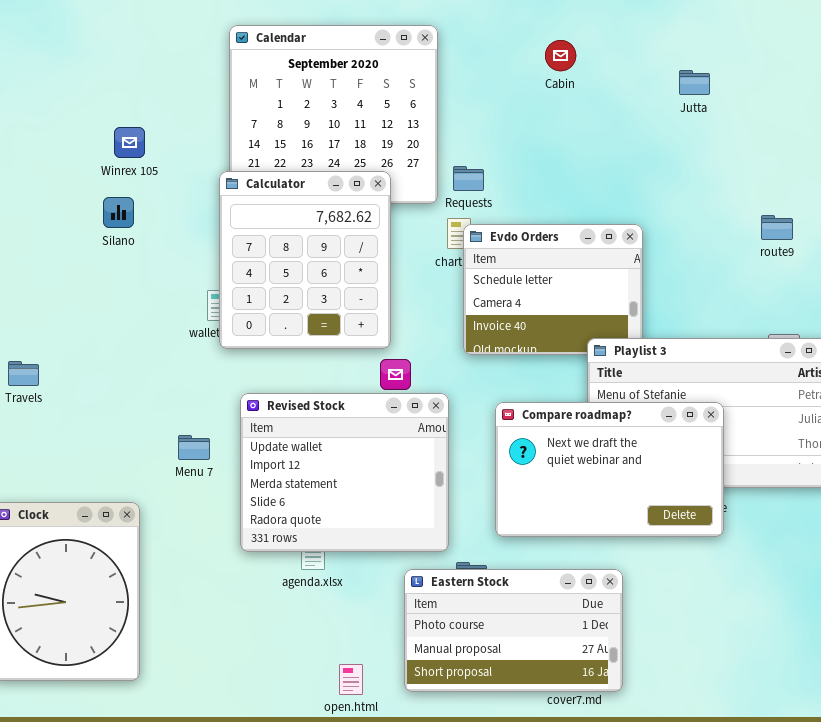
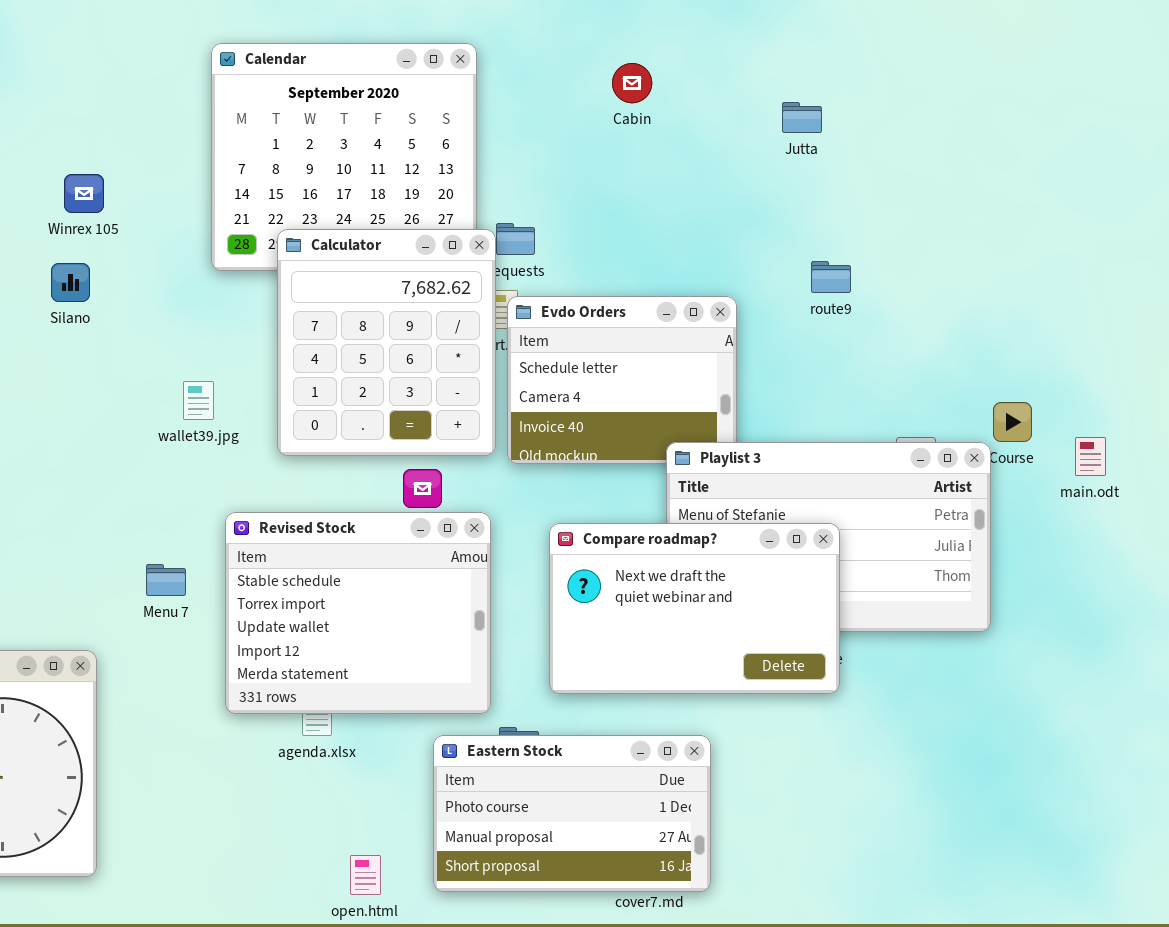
Calculator: [219,171,391,349] -> [277,229,496,456], moved
route9: [761,215,793,240] -> [811,261,851,293], moved
Revised Stock: [240,393,449,552] -> [225,512,491,714], scrolled up 2 rows

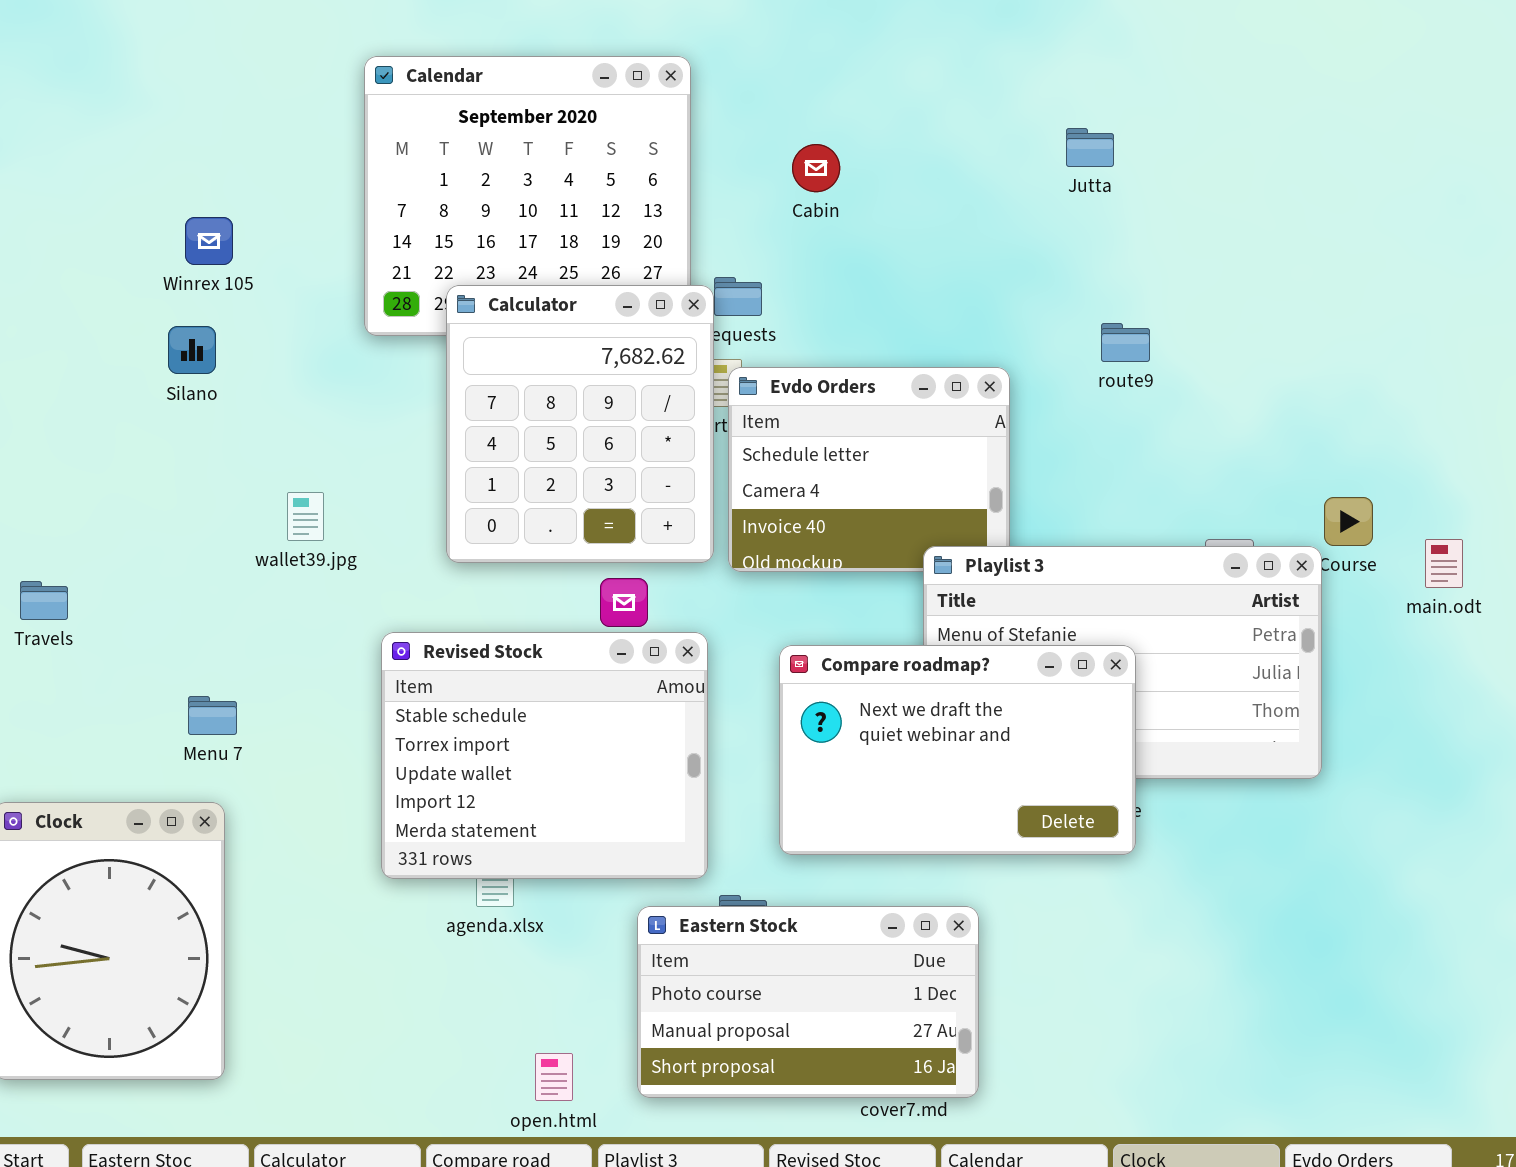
Cabin: [612,63,652,103] -> [792,144,840,192], moved
wallet39.jpg: [183,381,214,420] -> [287,492,324,541], moved
Menu 7: [146,564,186,596] -> [188,696,237,735], moved

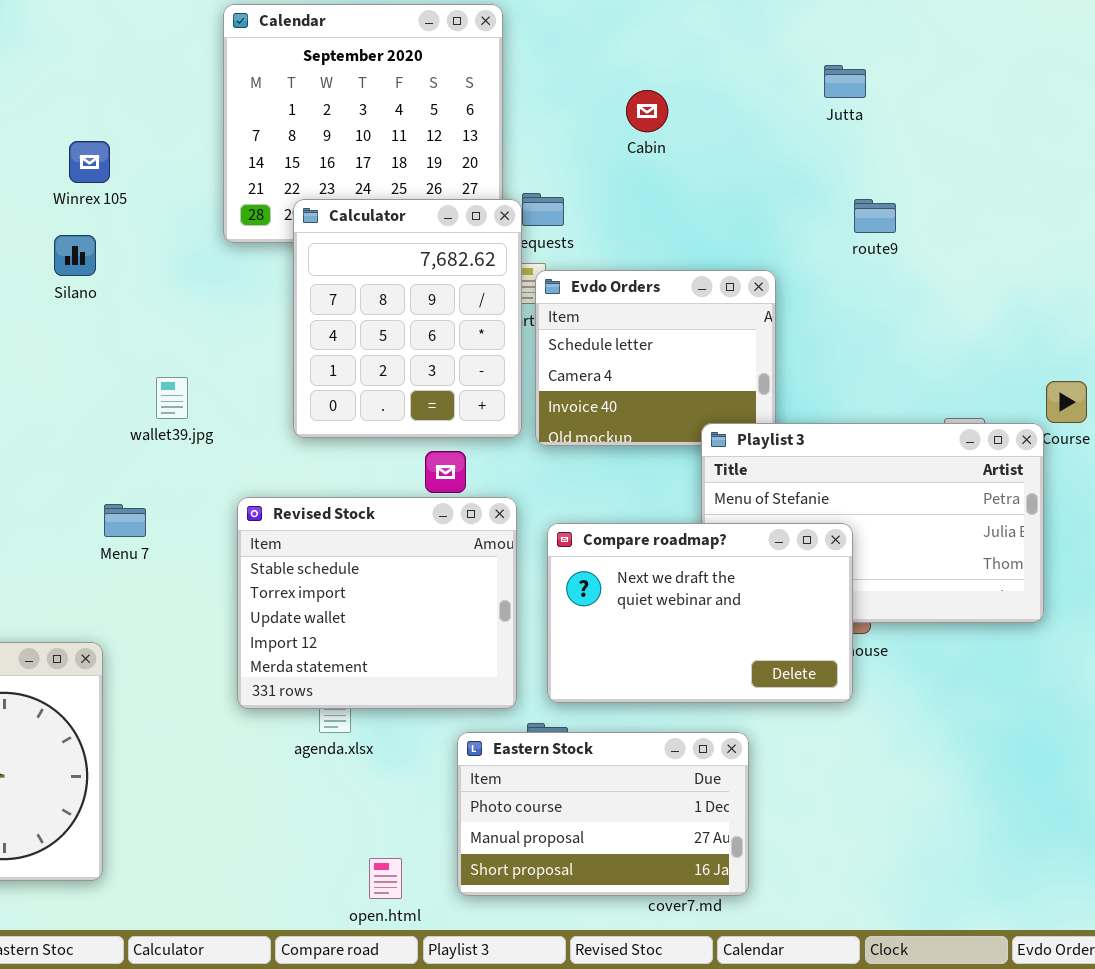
Cabin: [792,144,840,192] -> [626,90,668,132], moved
route9: [1101,323,1150,362] -> [854,199,896,233], moved
Compare roadmap?: [779,645,1136,855] -> [547,523,853,703], moved
Menu 7: [188,696,237,735] -> [104,504,146,537], moved

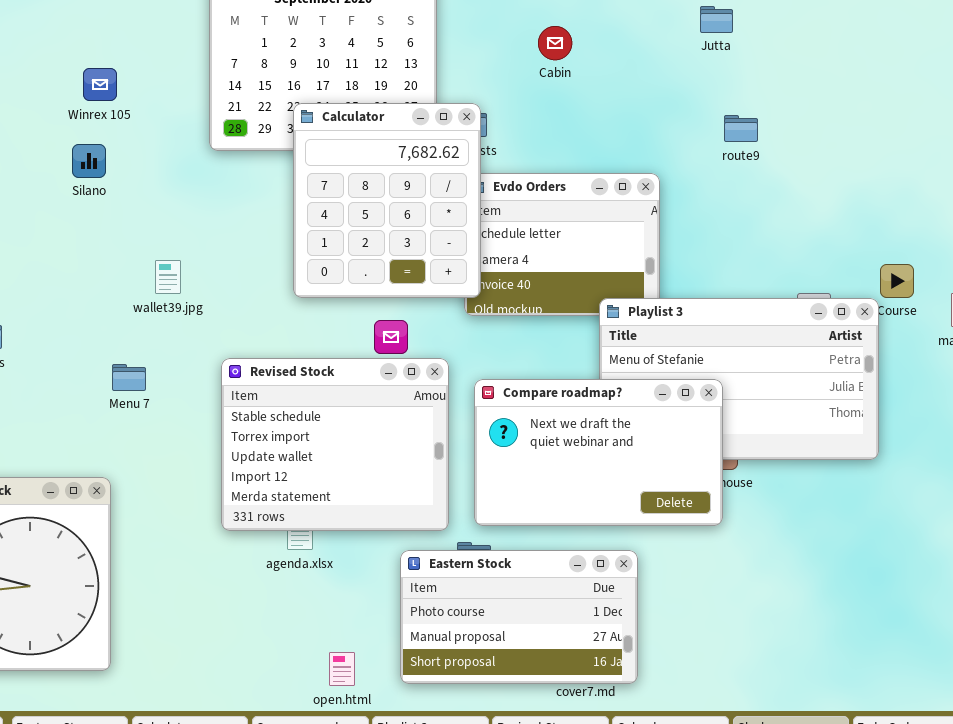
Calculator: [293,199,522,438] -> [293,103,481,298], moved

